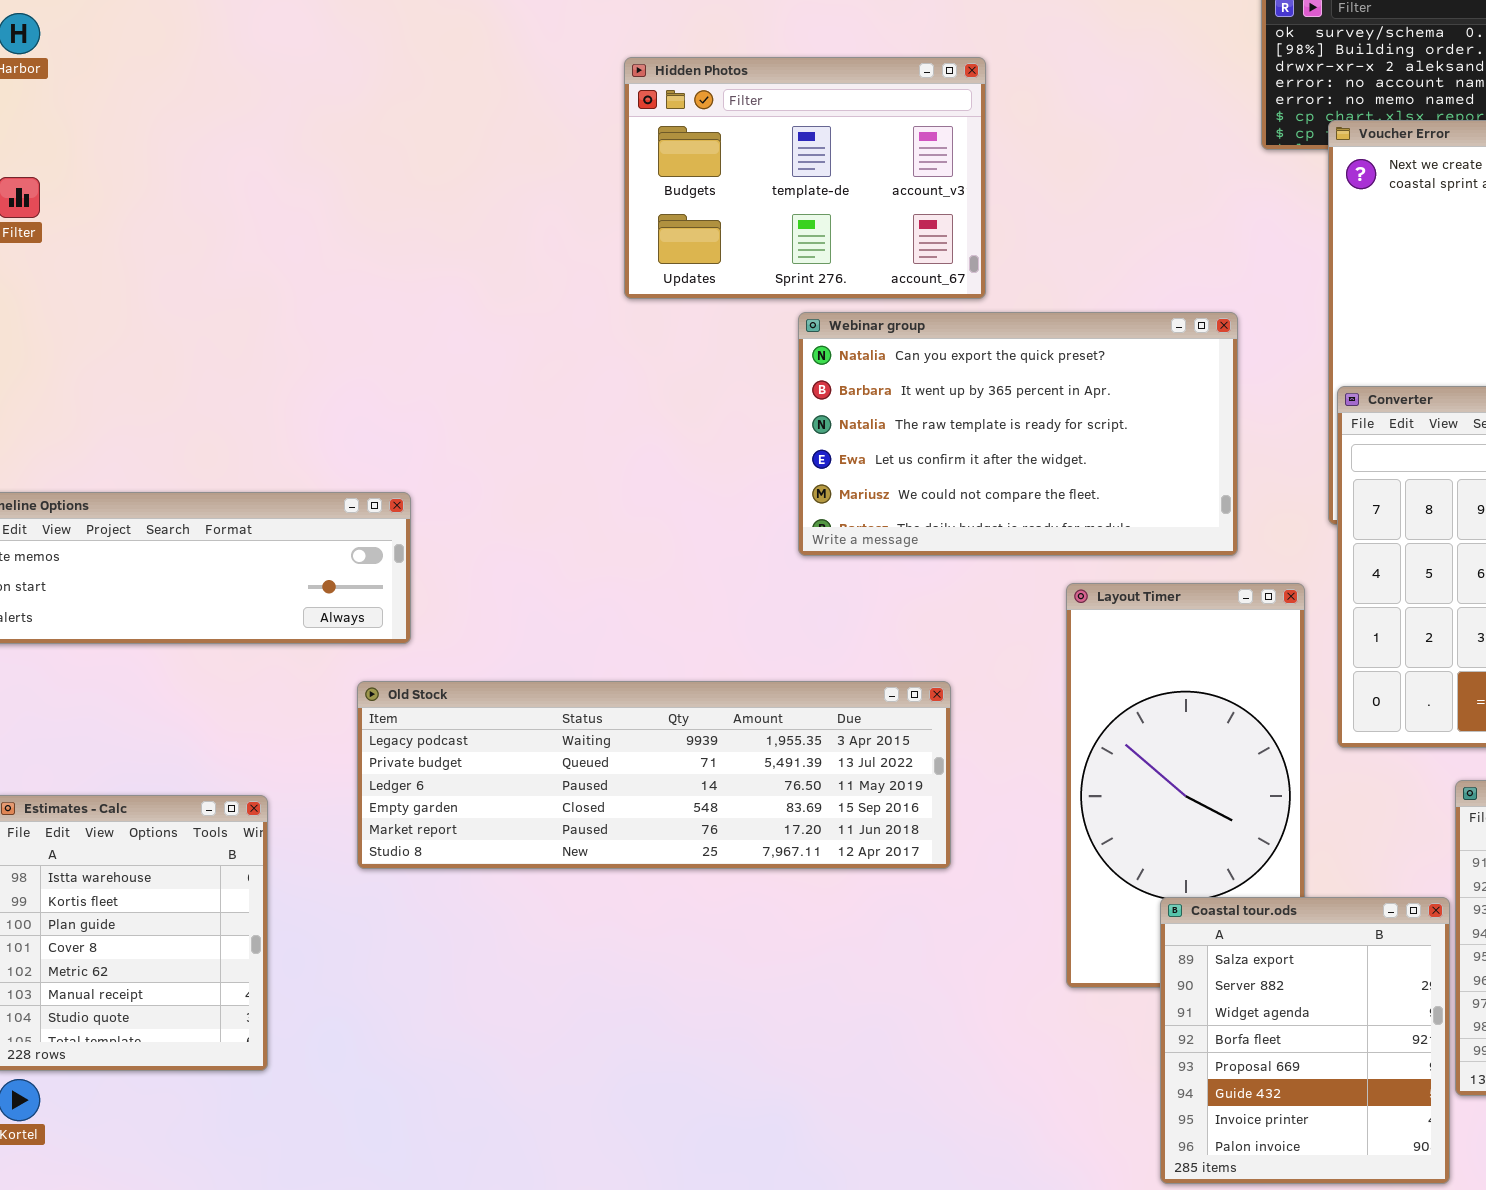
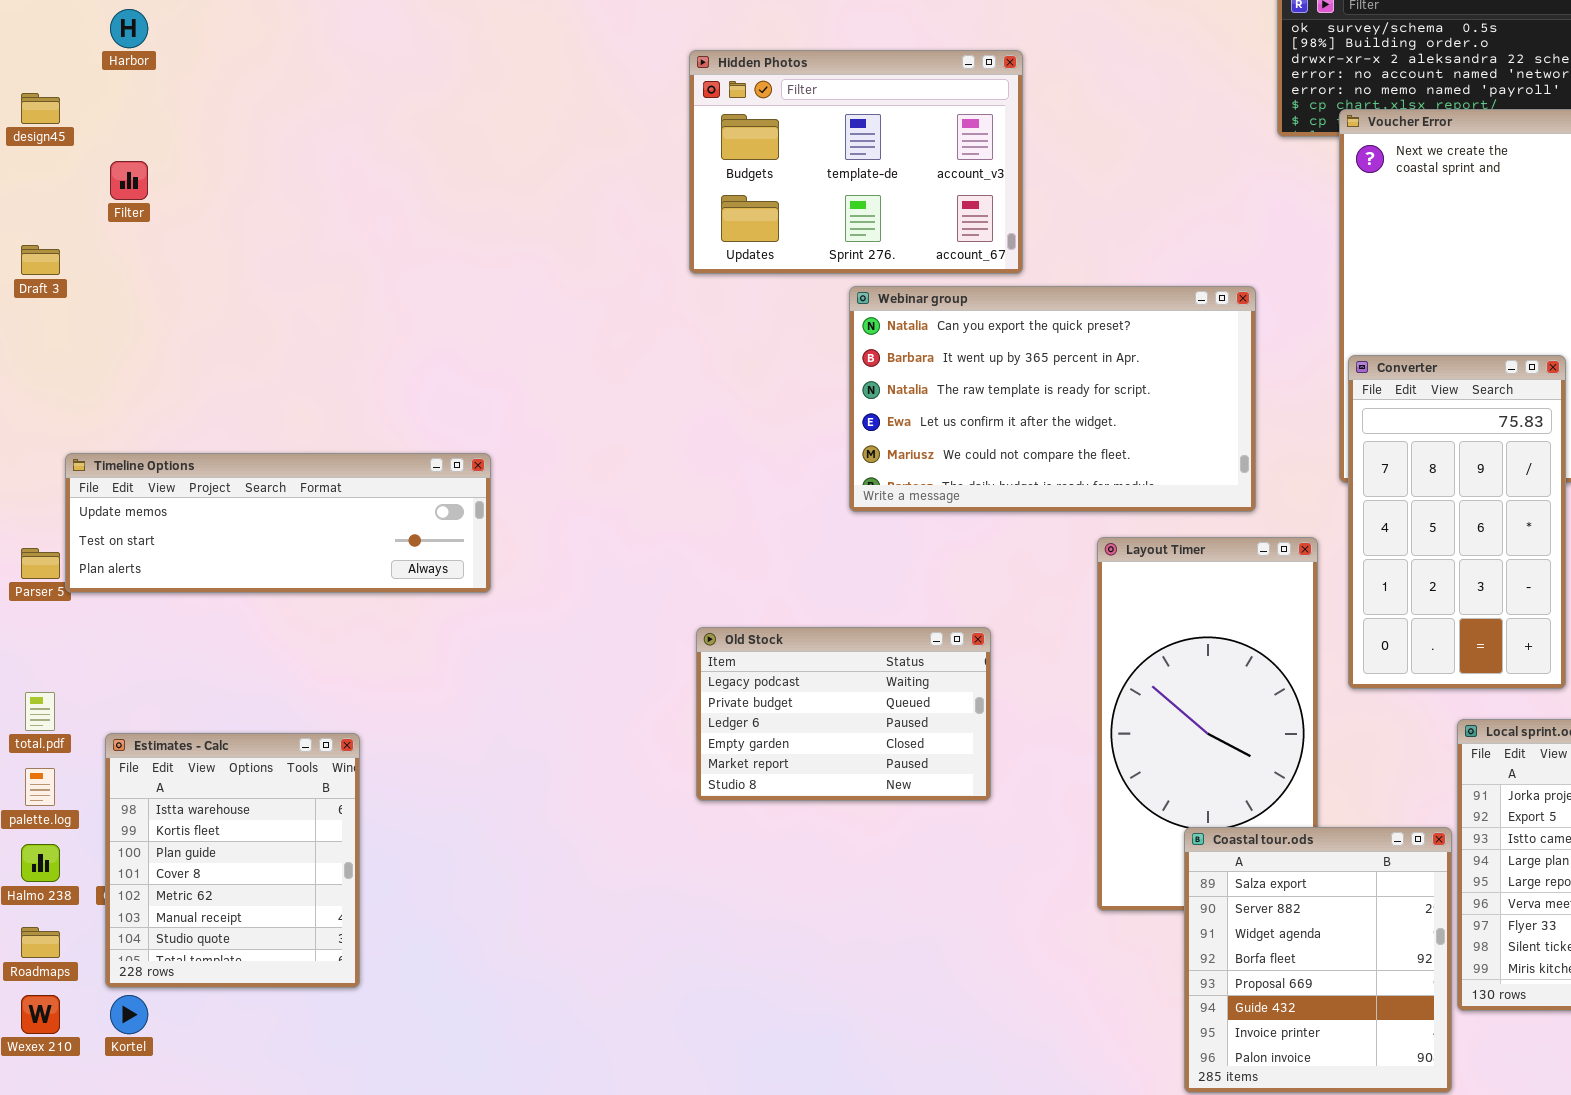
Old Stock: [357,681,951,869] -> [696,627,991,801], resized

